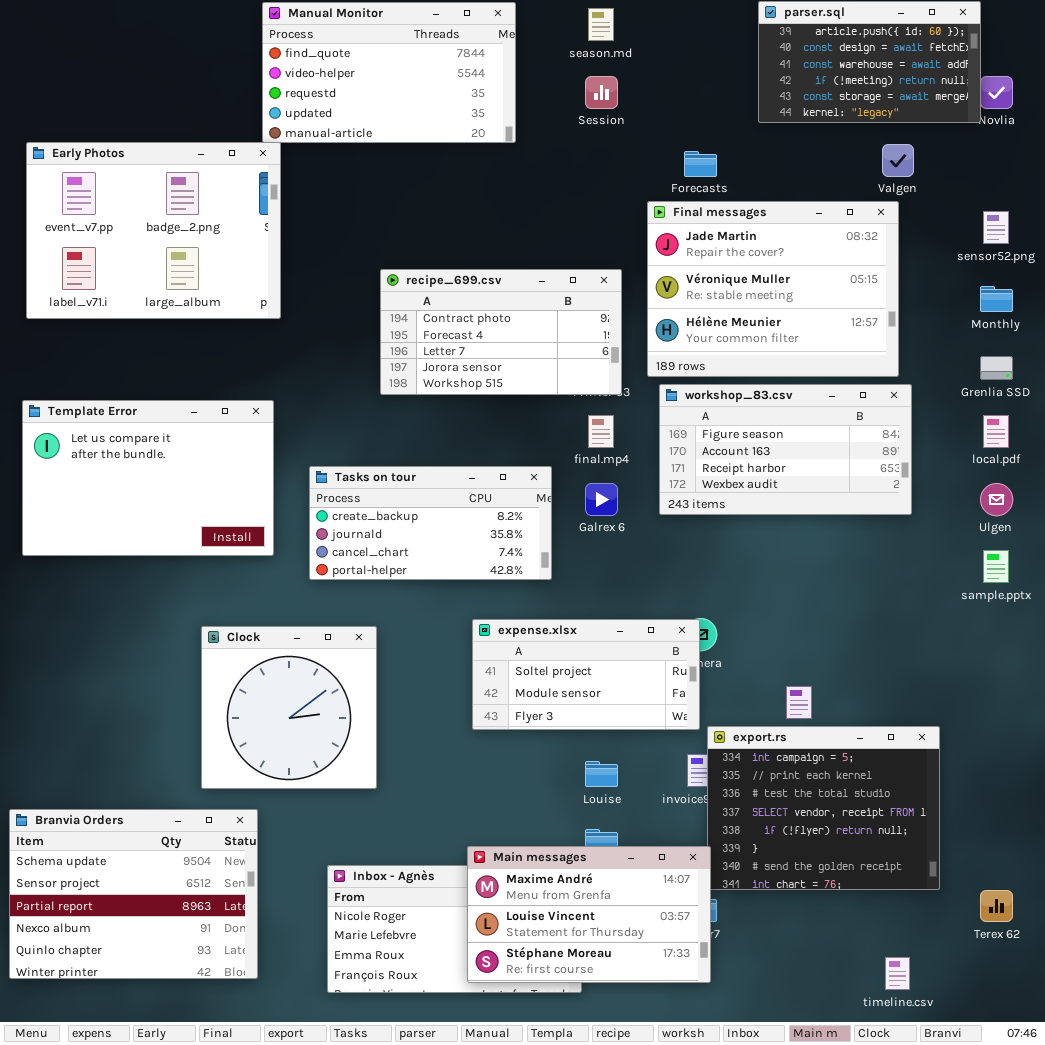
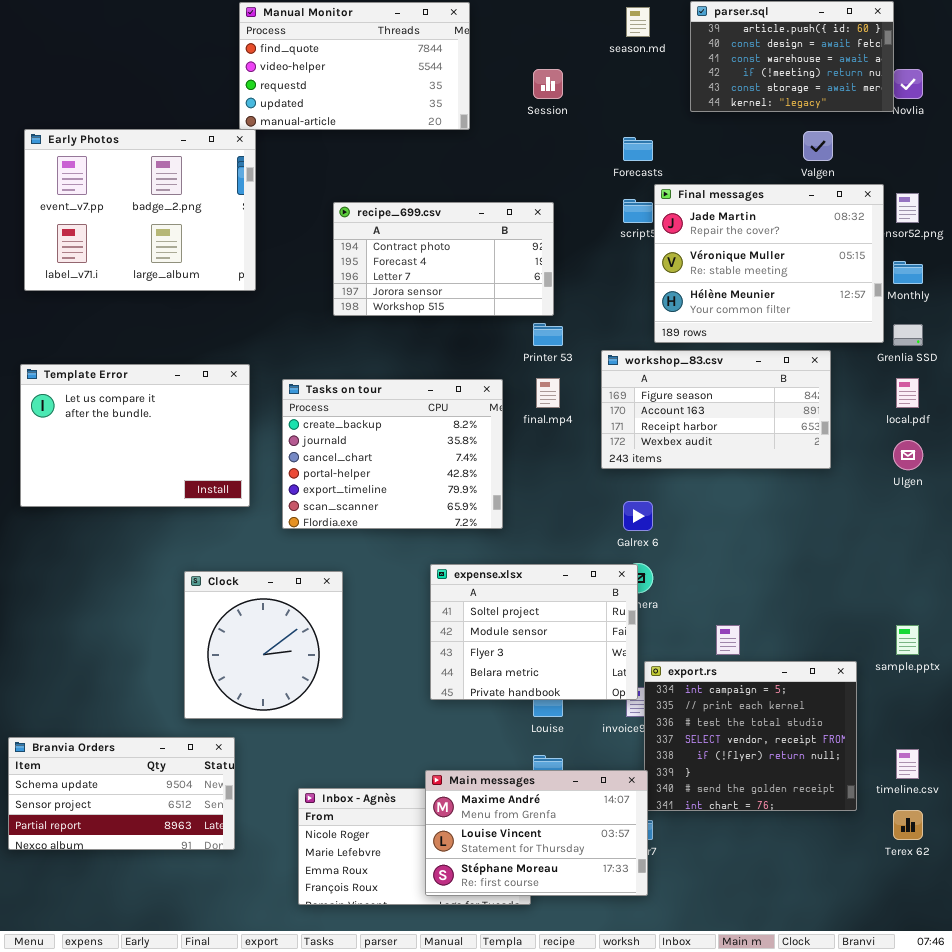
season.md: [588,8,614,41] -> [626,7,650,37], moved
Final messages: [647,201,899,377] -> [654,184,884,343], moved
recipe_699.csv: [380,269,622,395] -> [333,202,554,316], moved
Tasks on tour: [309,466,552,580] -> [282,379,503,529], resized
Galrex 6: [585,483,618,516] -> [623,501,653,531], moved
sample.pptx: [983,550,1009,583] -> [896,625,919,655], moved
expense.xlsx: [472,619,700,730] -> [430,564,638,700], resized
Branvia Orders: [9,809,258,979] -> [8,737,235,850], resized
timeline.csv: [885,957,910,990] -> [896,749,919,779], moved

